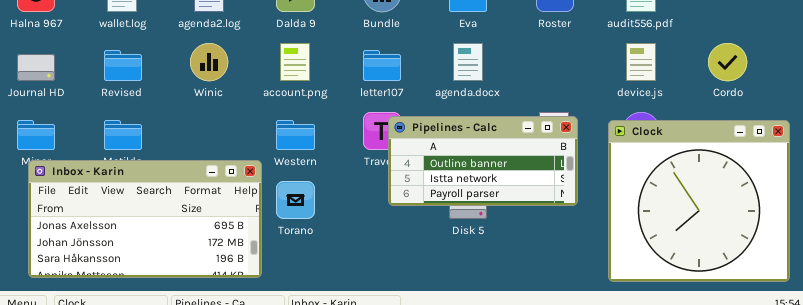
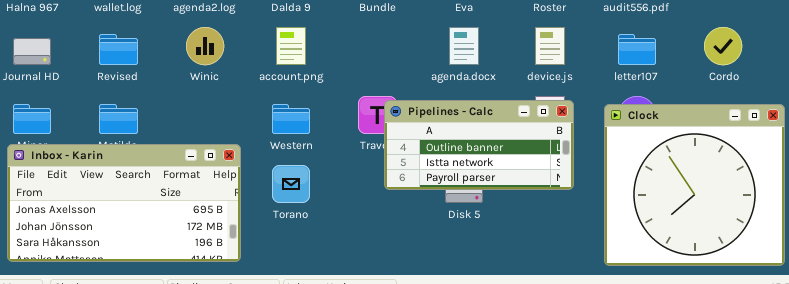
device.js: [626,43,656,81] -> [535,27,565,65], moved
letter107: [363,50,401,81] -> [618,34,656,65], moved
Inbox - Karin: [28,160,262,278] -> [7,144,241,262], moved

